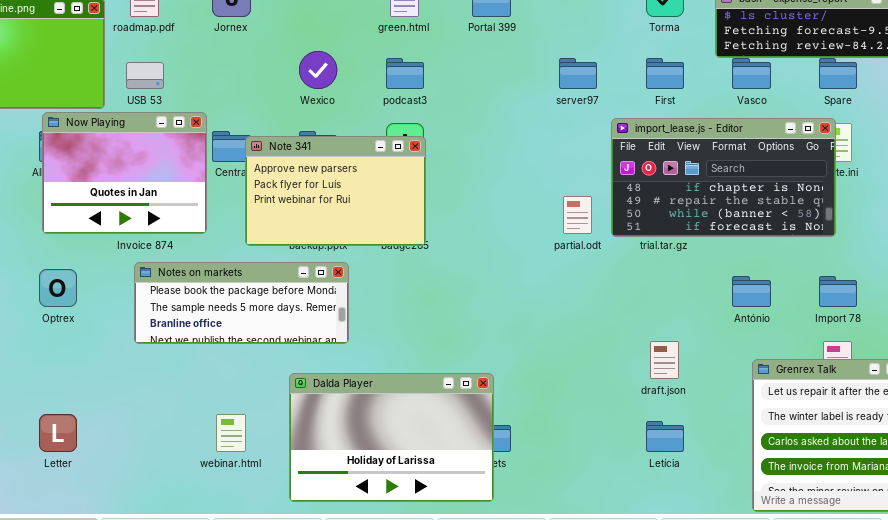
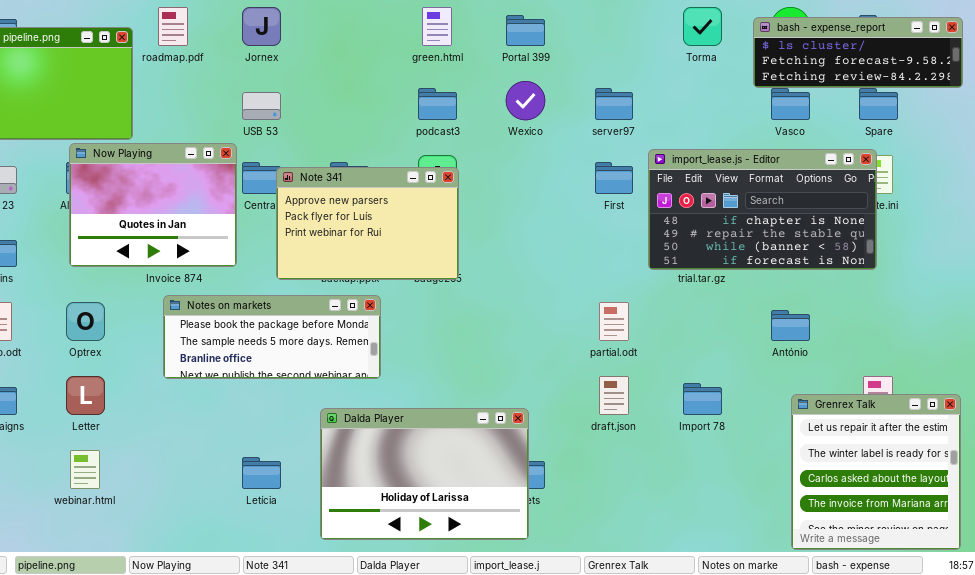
Wexico: [299,51,337,89] -> [506,81,545,120], moved
First: [646,58,684,89] -> [595,162,633,194], moved
USB 53: [126,62,164,89] -> [242,92,281,120], moved
partial.odt: [563,196,592,234] -> [599,302,629,341], moved
Import 78: [819,276,857,307] -> [683,383,722,415], moved
draft.json: [650,341,679,379] -> [599,376,629,415], moved
Letter: [39,414,77,452] -> [66,376,105,415], moved
webinar.html: [216,414,246,452] -> [70,450,100,489], moved
Letícia: [646,421,684,452] -> [242,457,281,489], moved

